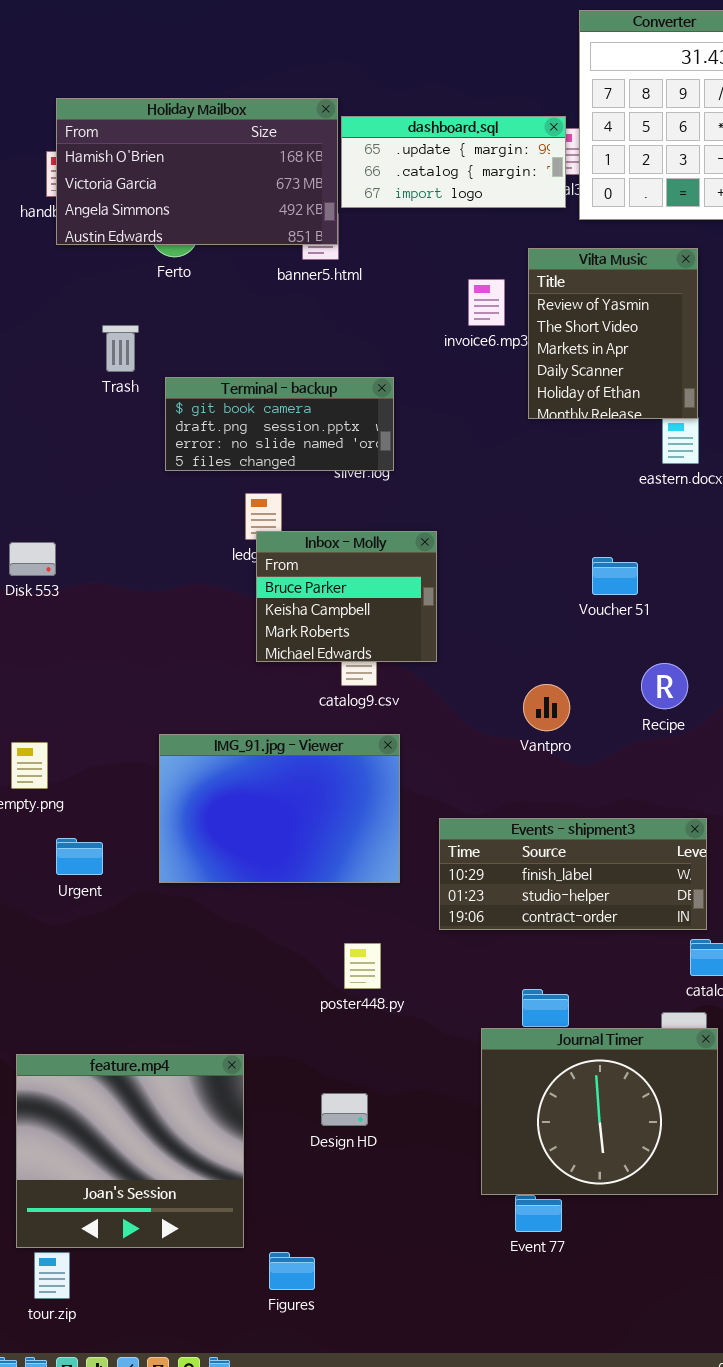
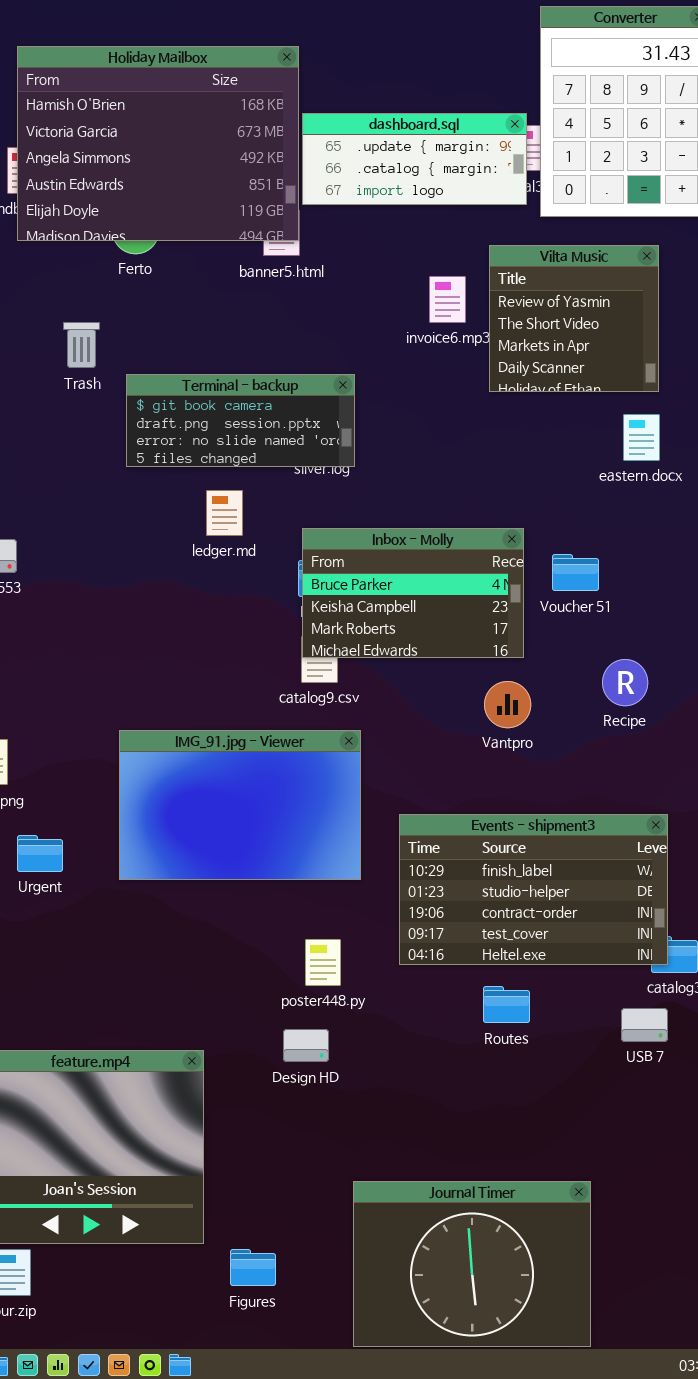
Holiday Mailbox: [56,98,338,245] -> [17,46,299,241], resized
Vilta Music: [528,248,698,419] -> [489,245,659,392], resized
Inbox - Molly: [256,531,437,662] -> [302,528,524,658], moved, resized
Events - shipment3: [439,818,707,930] -> [399,814,668,965], resized
Journal Timer: [481,1028,718,1195] -> [353,1181,591,1347], moved
Design HD: [321,1093,368,1126] -> [283,1029,329,1062], moved

